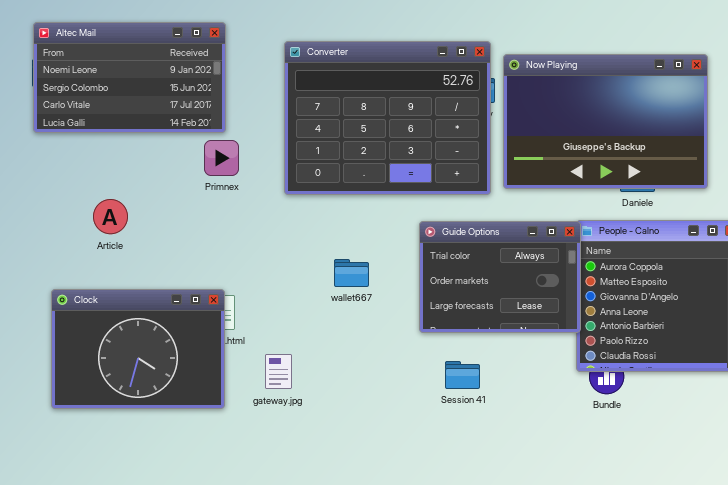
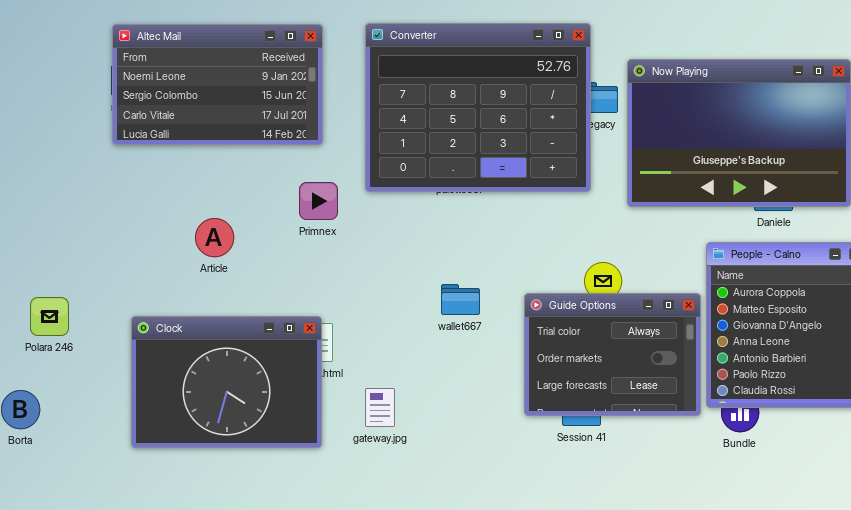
Converter: [284,41,491,195] -> [365,23,591,192], moved
Primnex: [204,140,239,176] -> [299,182,338,220], moved
Article: [93,199,128,234] -> [195,218,234,257], moved
Guide Options: [419,221,581,333] -> [524,293,701,416], moved

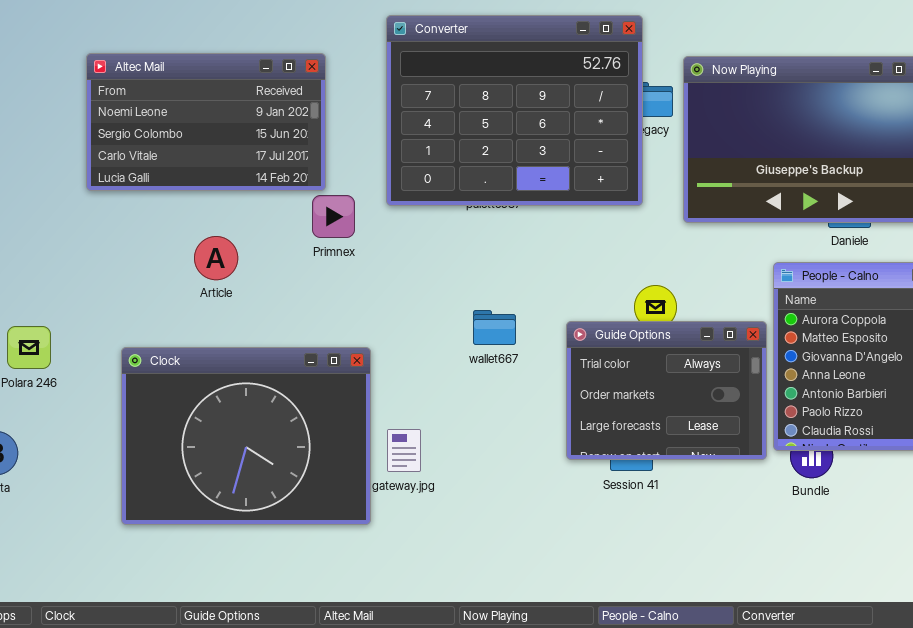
Altec Mail: [112,24,323,145] -> [86,53,326,191], moved
Clock: [131,316,322,448] -> [121,347,371,525], resized

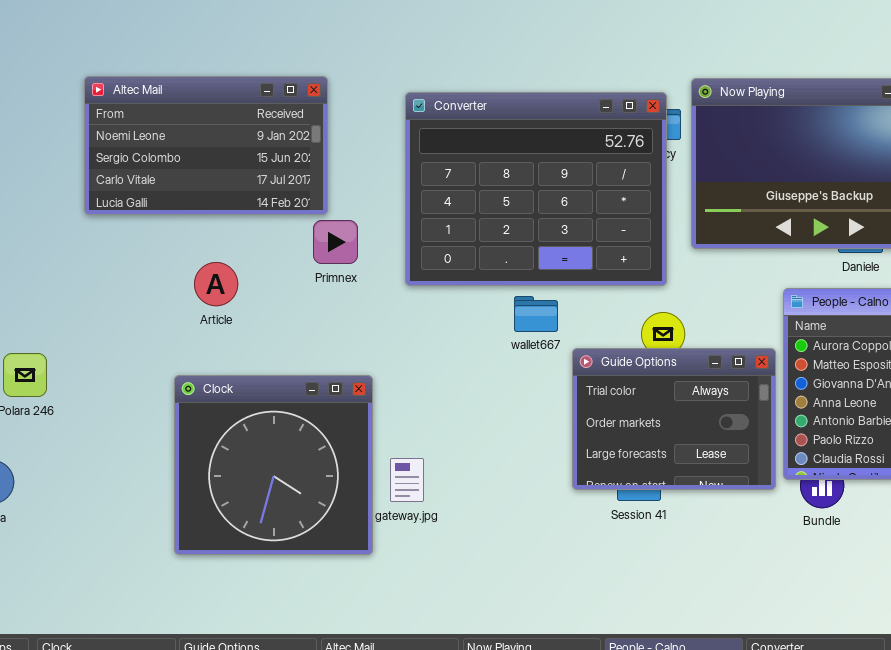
Converter: [386,15,643,206] -> [405,92,667,286], moved
wallet667: [473,310,516,345] -> [514,296,558,332], moved
Clock: [121,347,371,525] -> [174,375,373,555], resized

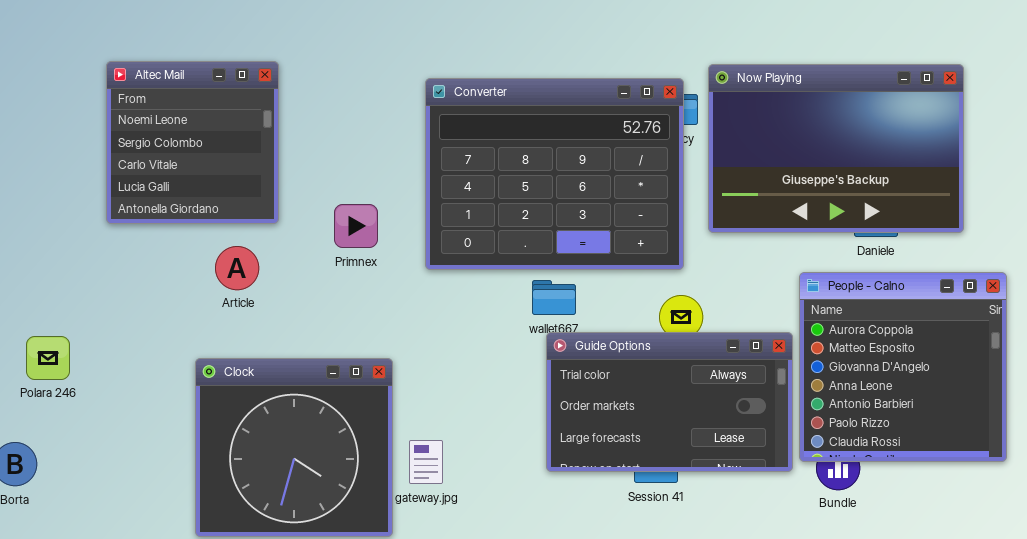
Altec Mail: [84,76,328,215] -> [106,61,279,224], resized
Guide Options: [572,348,776,490] -> [546,332,793,472], resized

